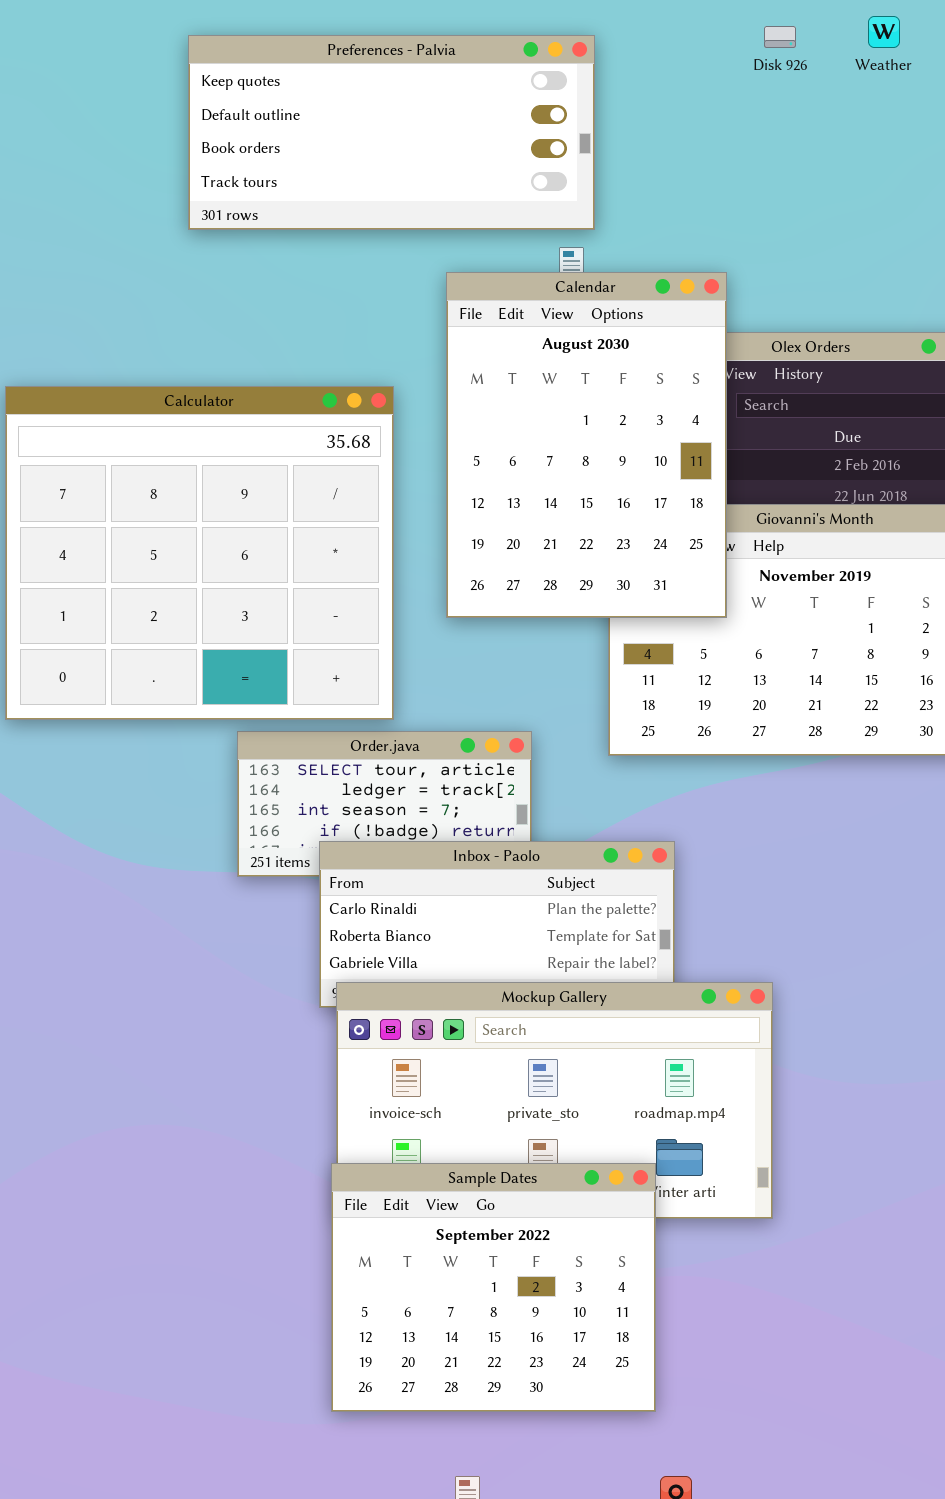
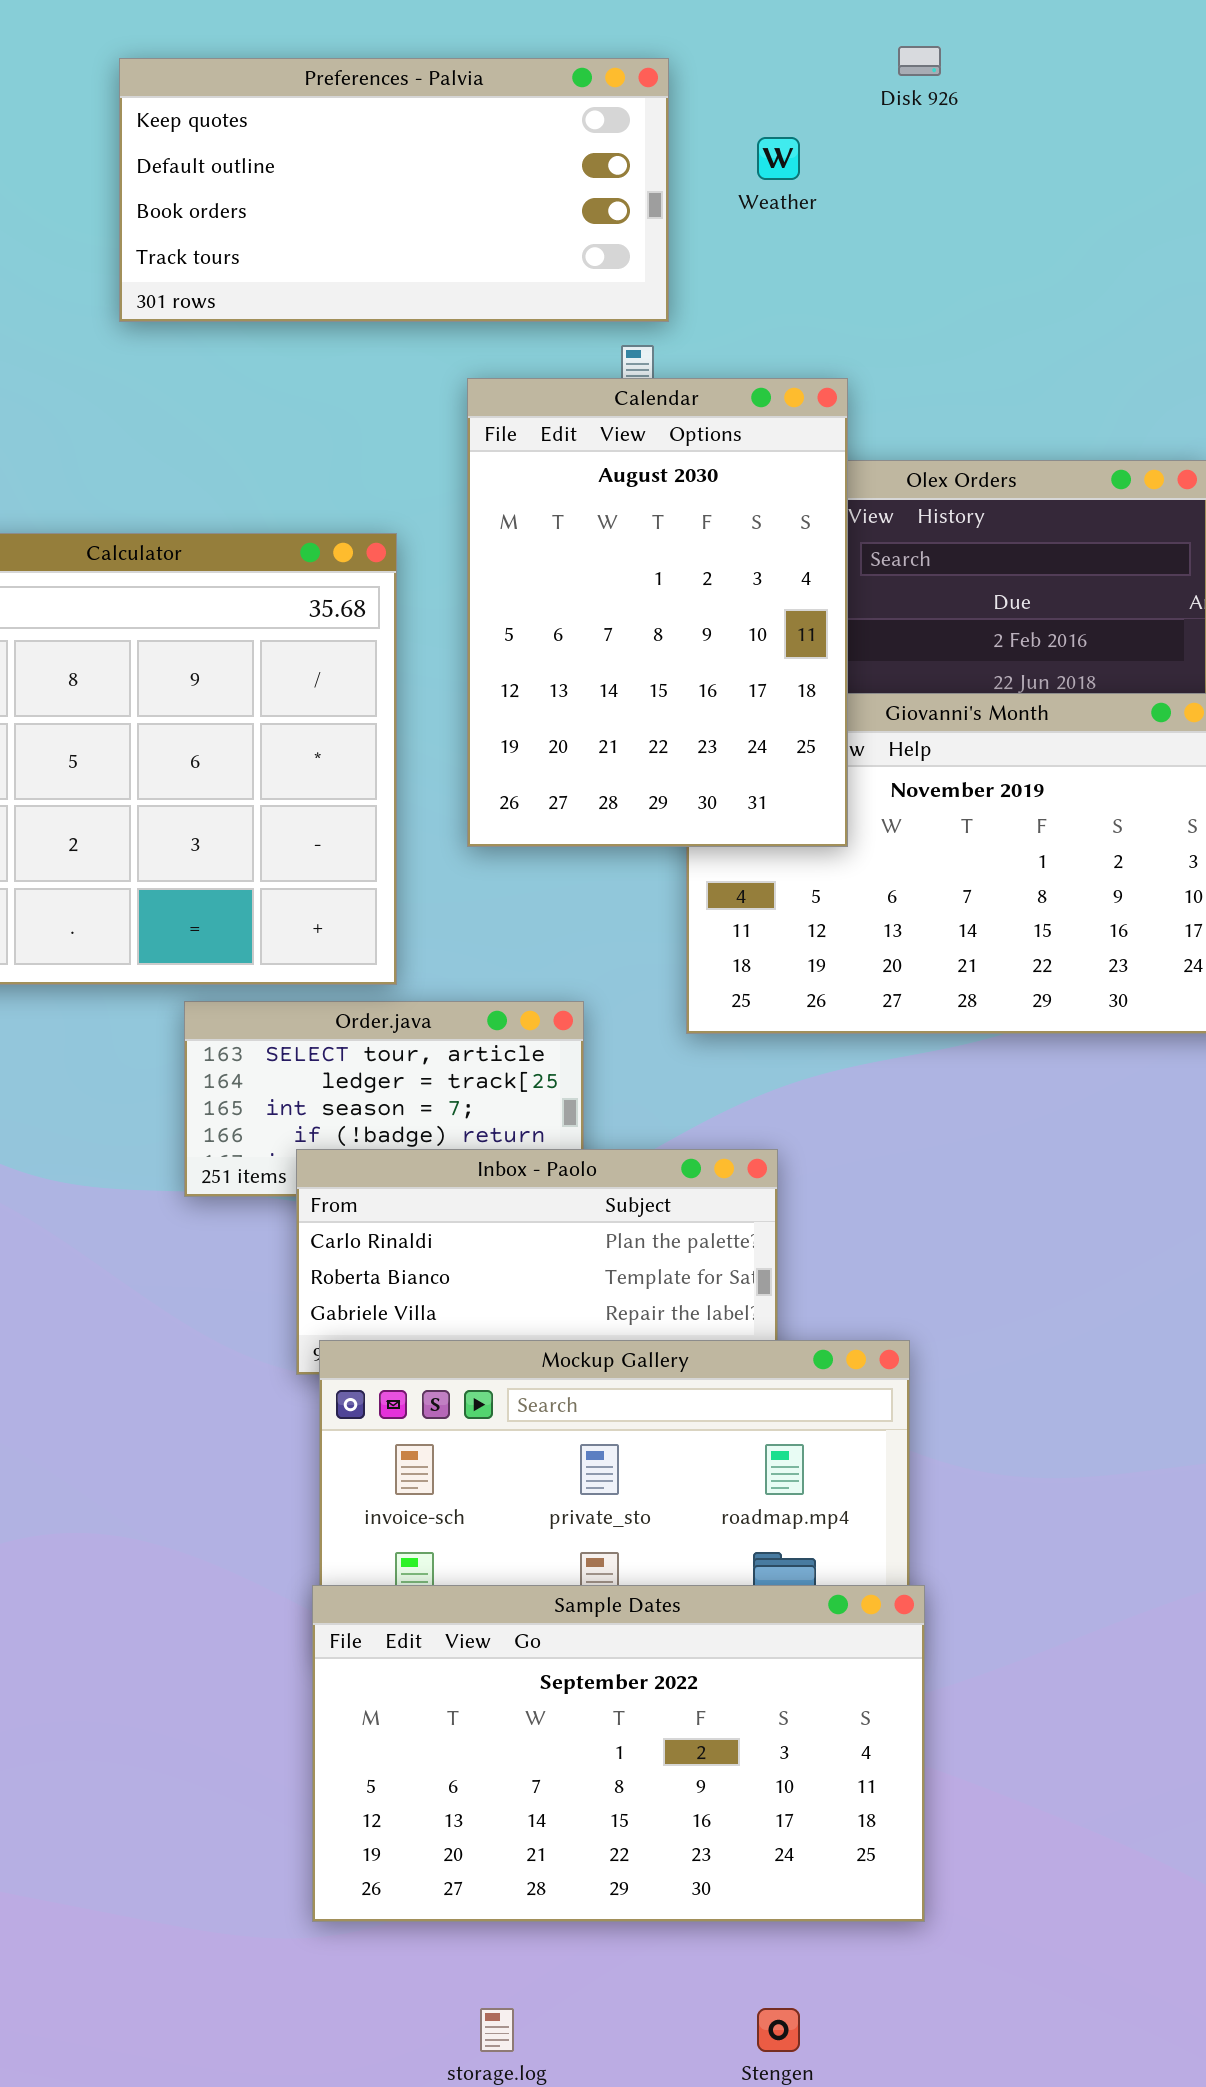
Weather: [868,16,900,48] -> [757,137,800,180], moved
Sample Dates: [331,1163,656,1412] -> [312,1585,925,1922], resized

